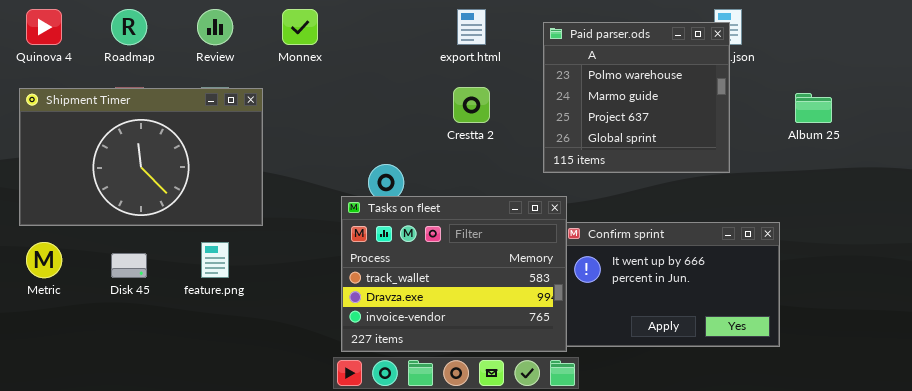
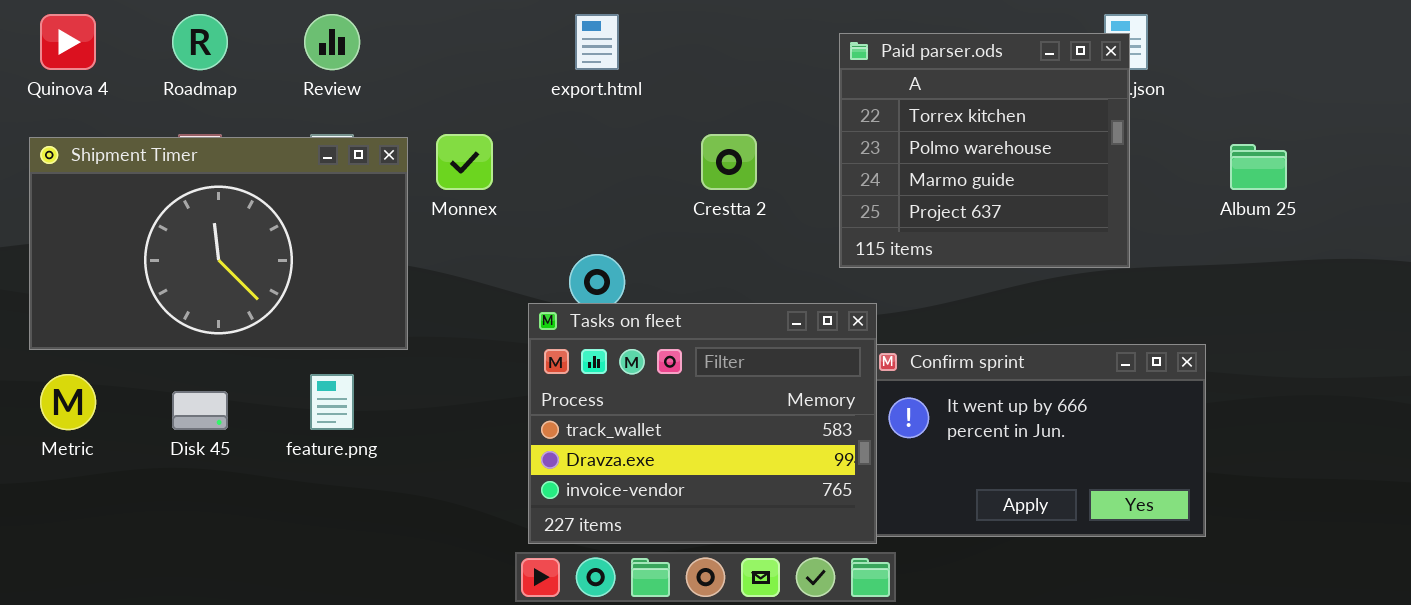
Monnex: [282,9,318,45] -> [436,134,493,190], moved
export.html: [457,9,486,45] -> [575,14,619,70], moved
Paid parser.ods: [543,22,730,173] -> [839,33,1130,268], scrolled up 1 row

